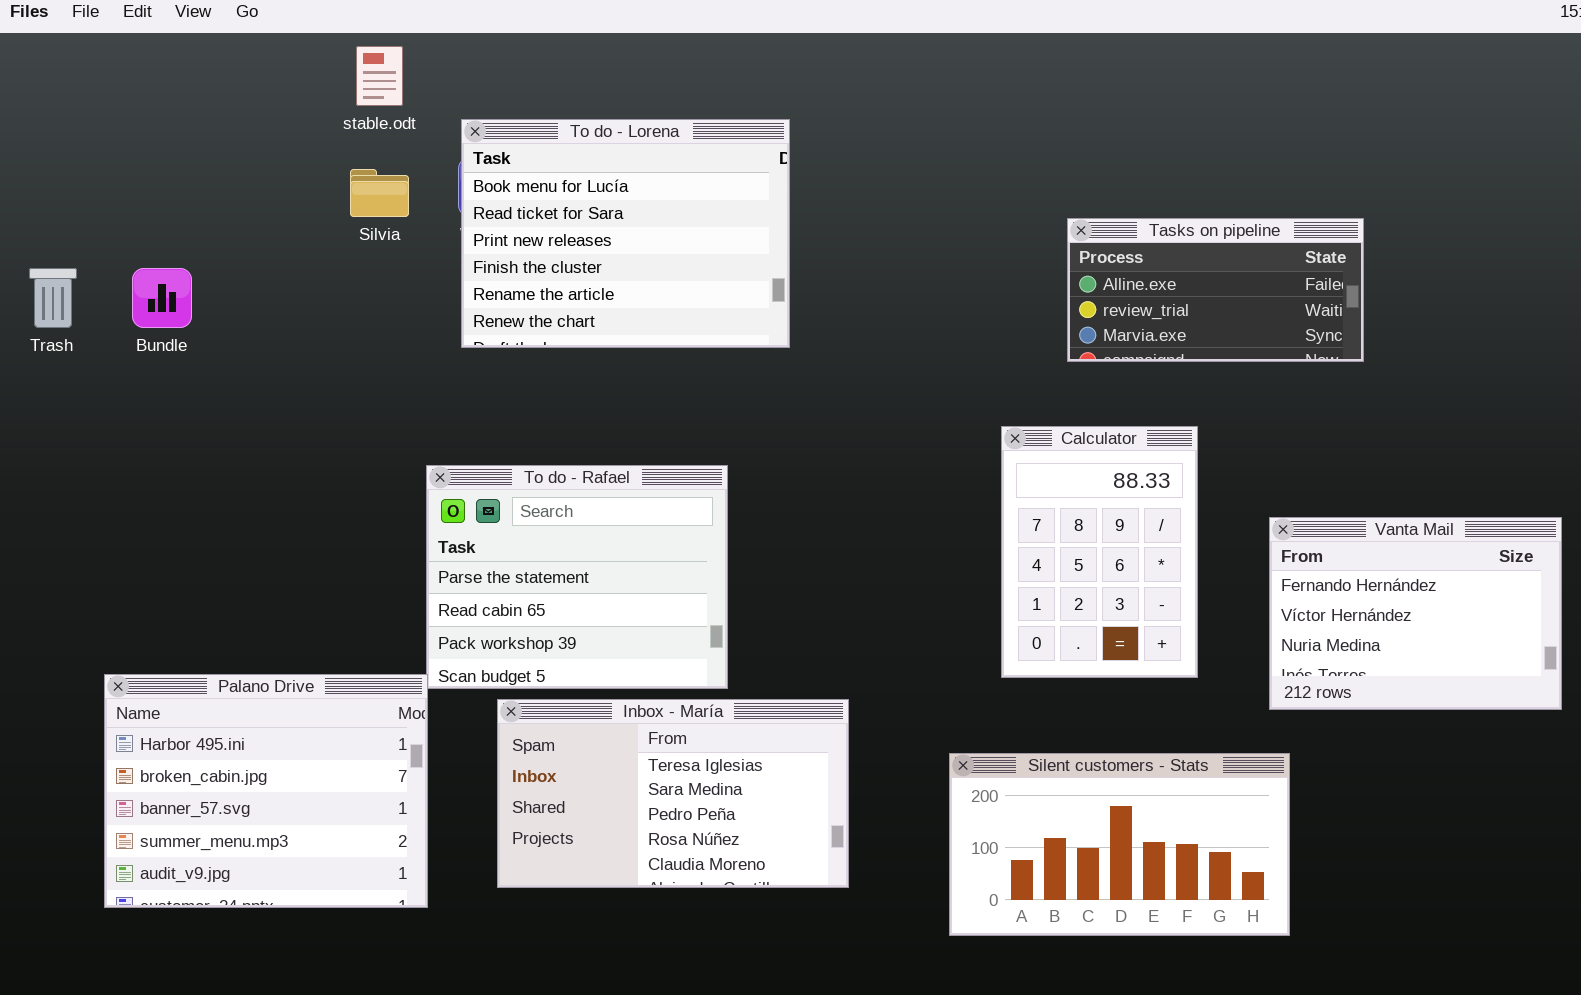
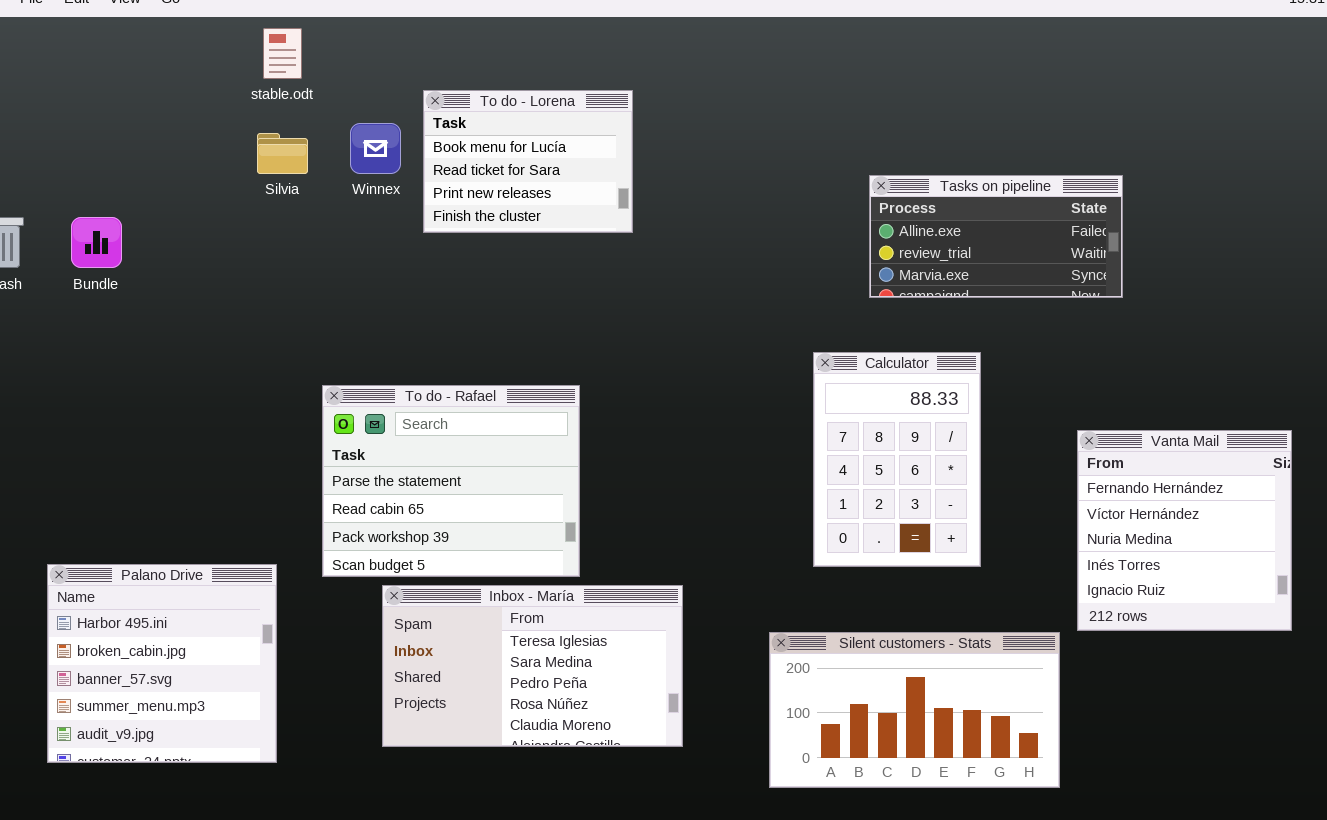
To do - Lorena: [461,119,790,348] -> [423,90,633,233], resized
Vanta Mail: [1269,517,1562,710] -> [1077,430,1292,631], resized
Palano Drive: [104,674,428,908] -> [47,564,277,763], resized

